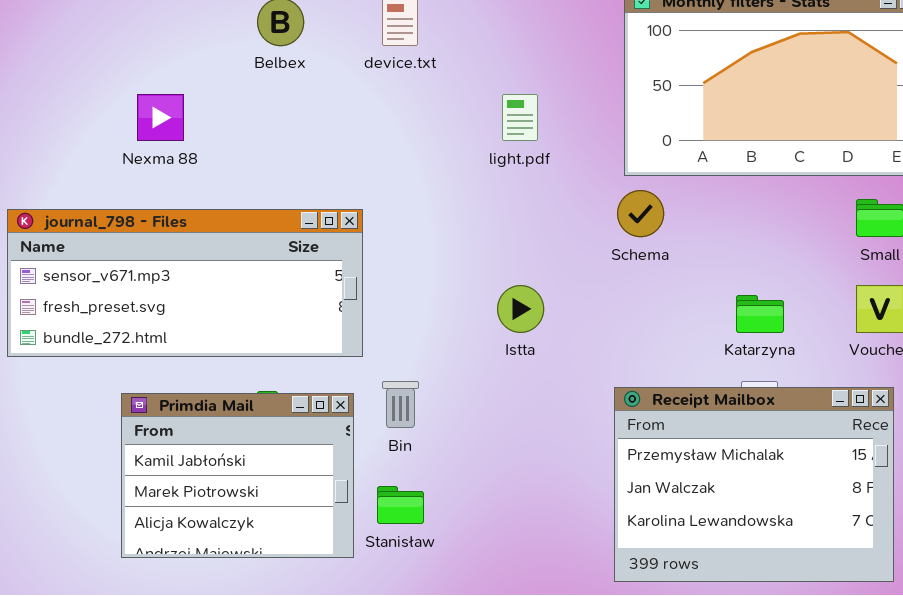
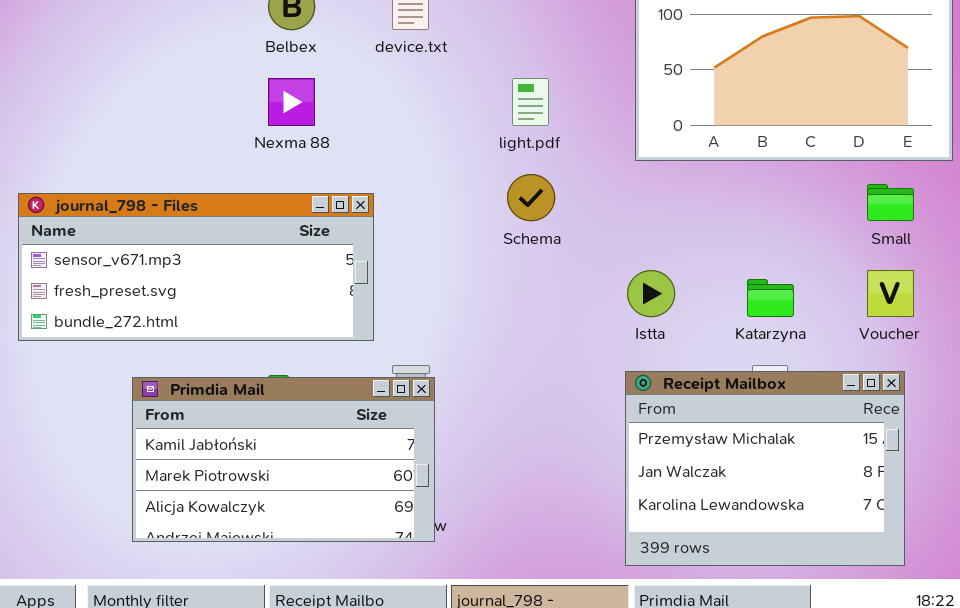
Nexma 88: [137,94,184,141] -> [268,78,315,126], moved
Schema: [617,190,664,237] -> [507,174,555,221], moved
Istta: [497,285,544,333] -> [627,270,675,317], moved
Primdia Mail: [121,393,354,558] -> [132,377,435,542], resized

